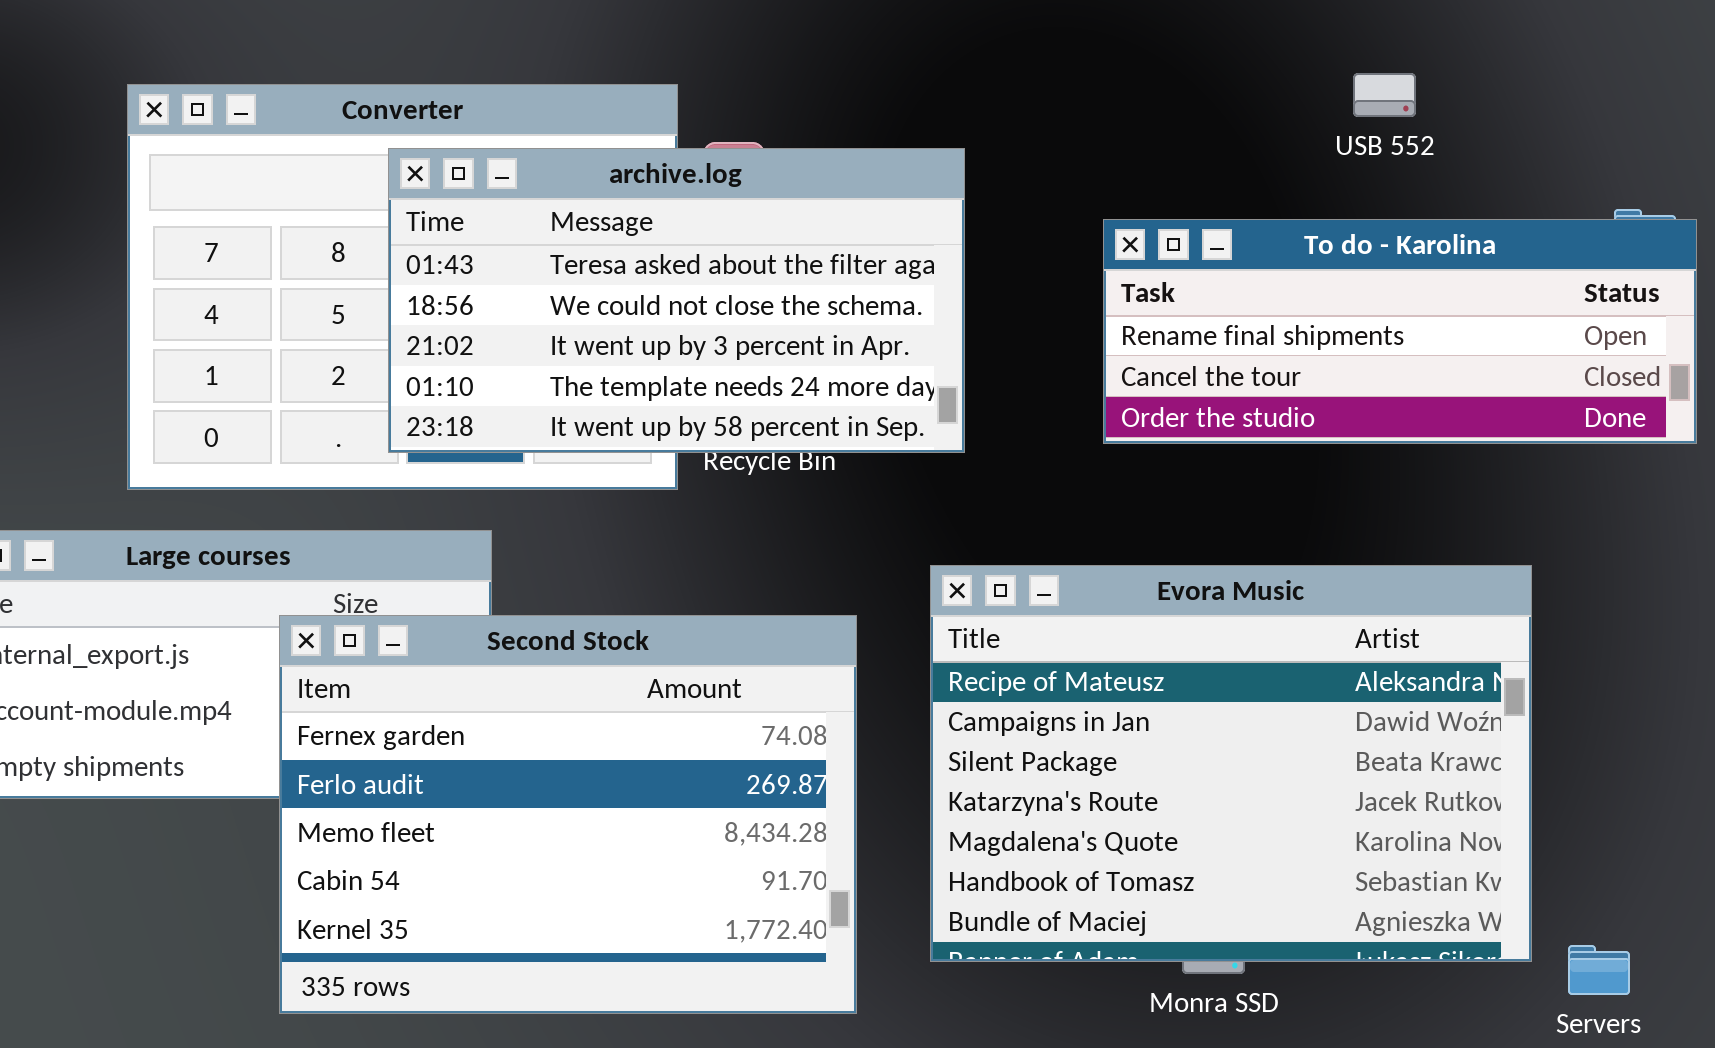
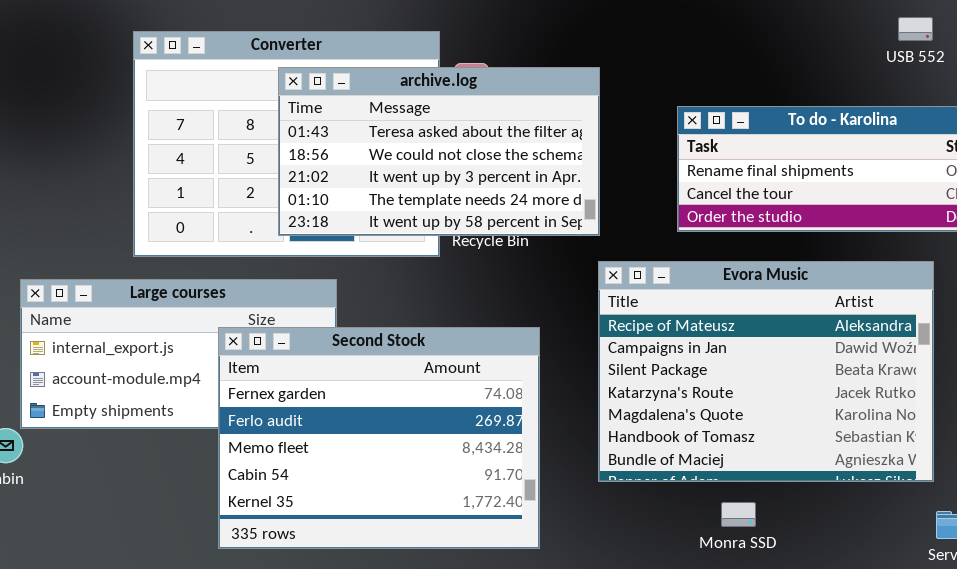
USB 552: [1353,73,1416,117] -> [898,17,933,41], moved
Evora Music: [930,565,1532,962] -> [598,261,934,482], moved

